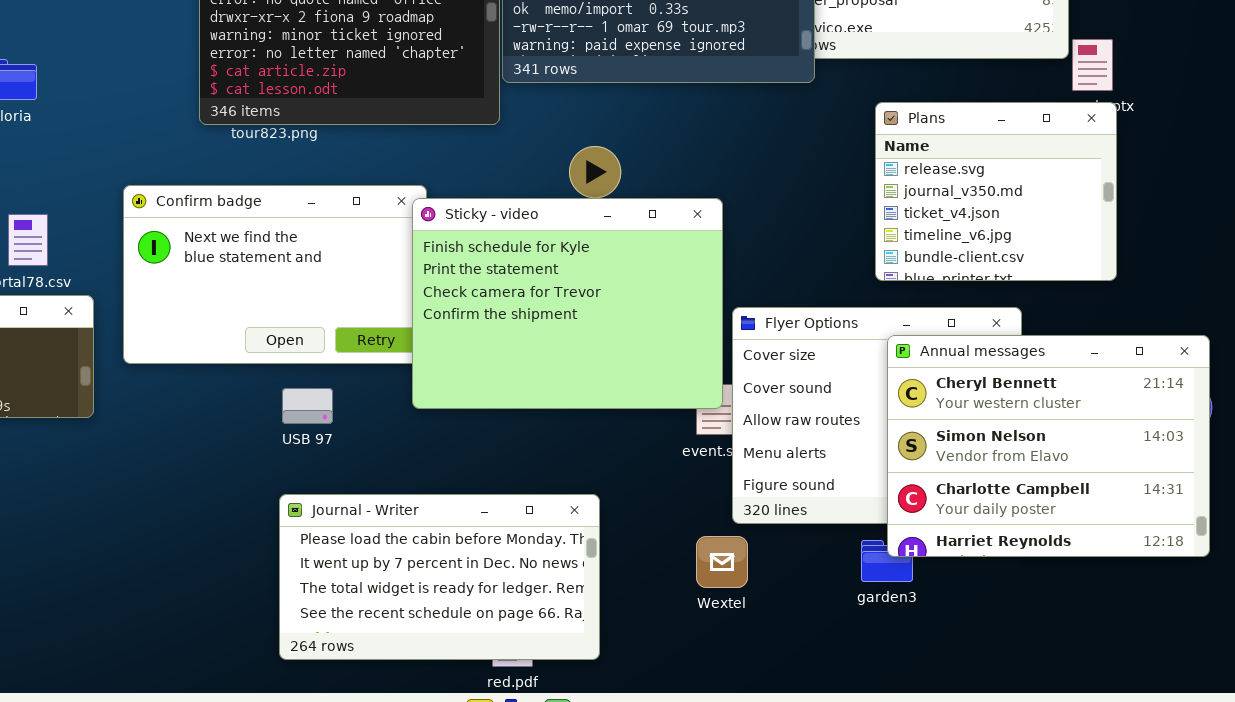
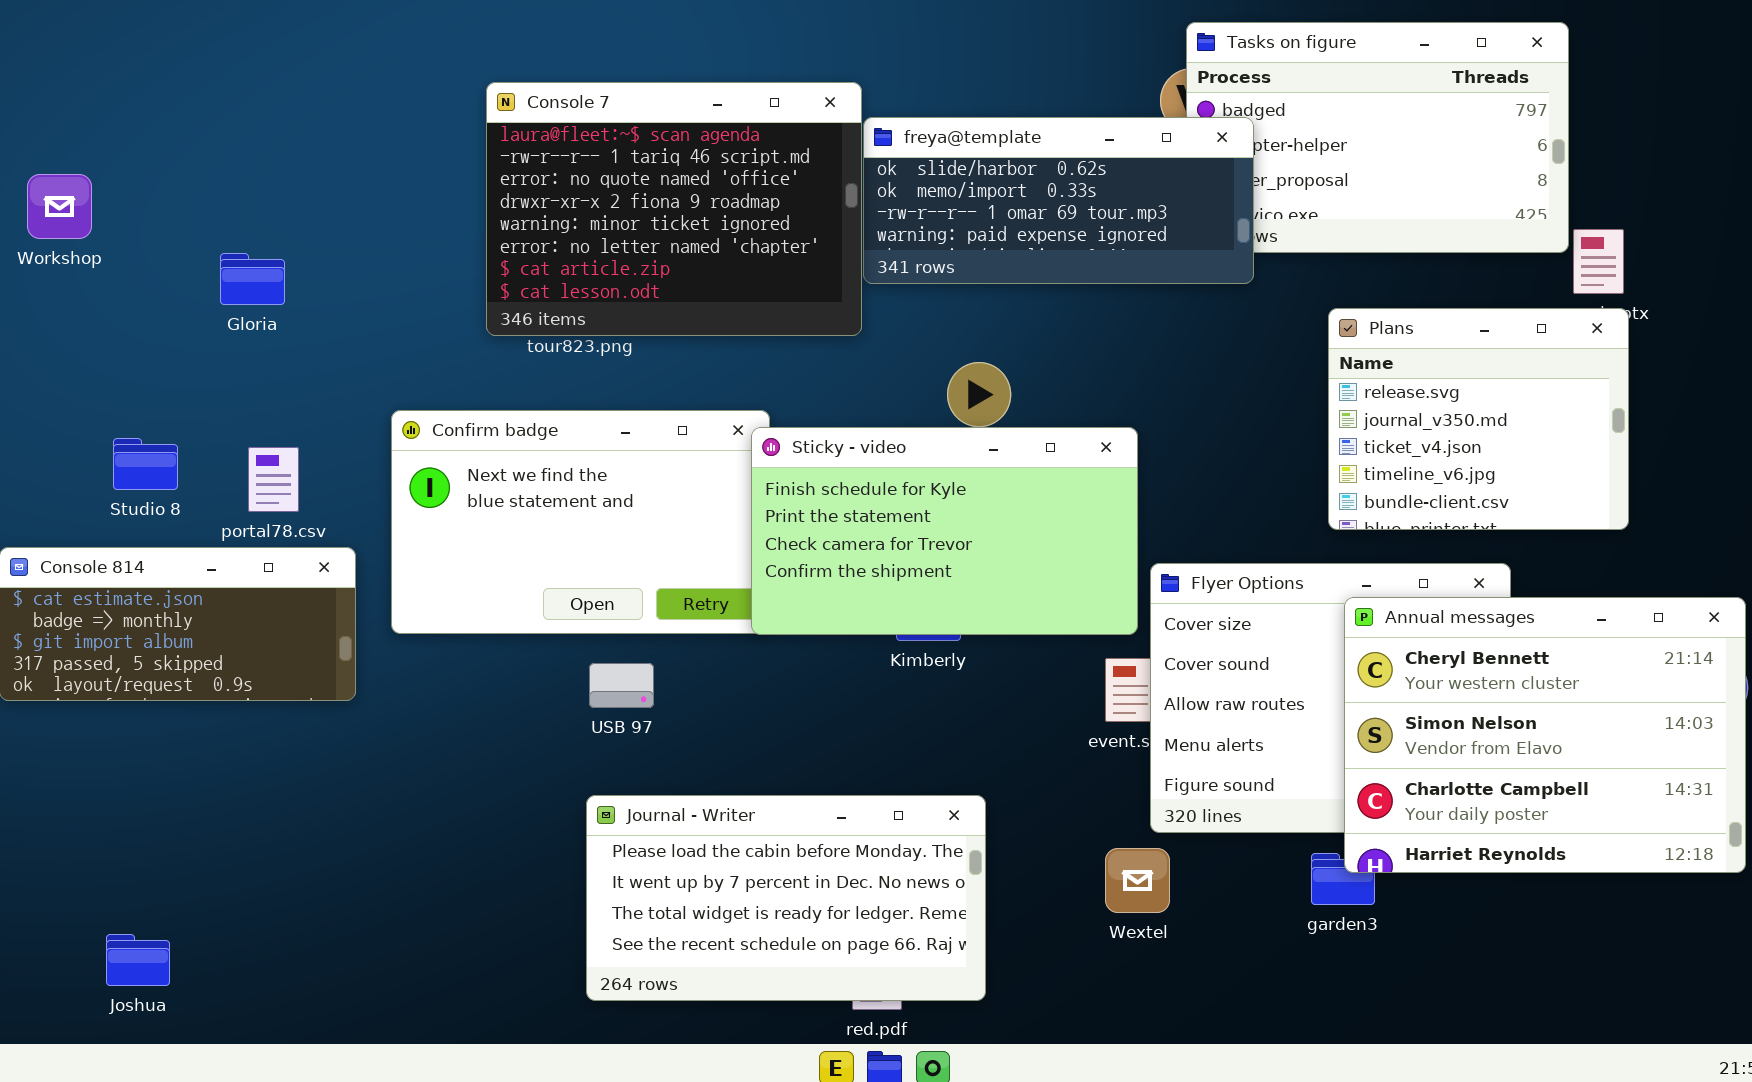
Sticky - video: [412,198,723,409] -> [751,427,1138,635], resized

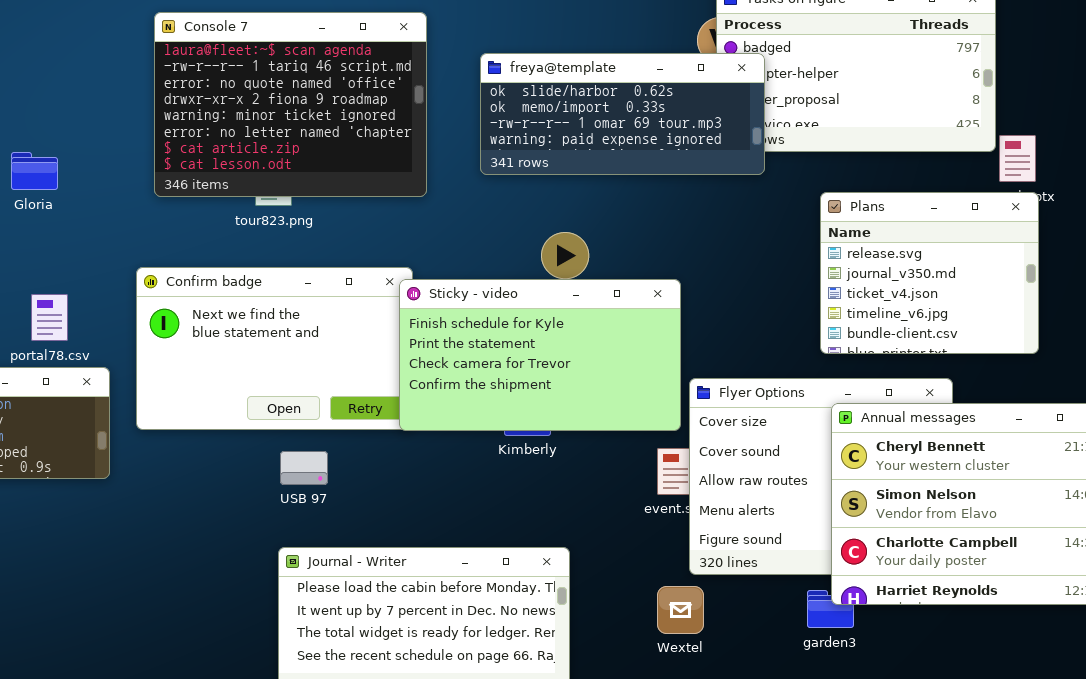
Console 7: [486,82,862,336] -> [154,12,427,197], moved

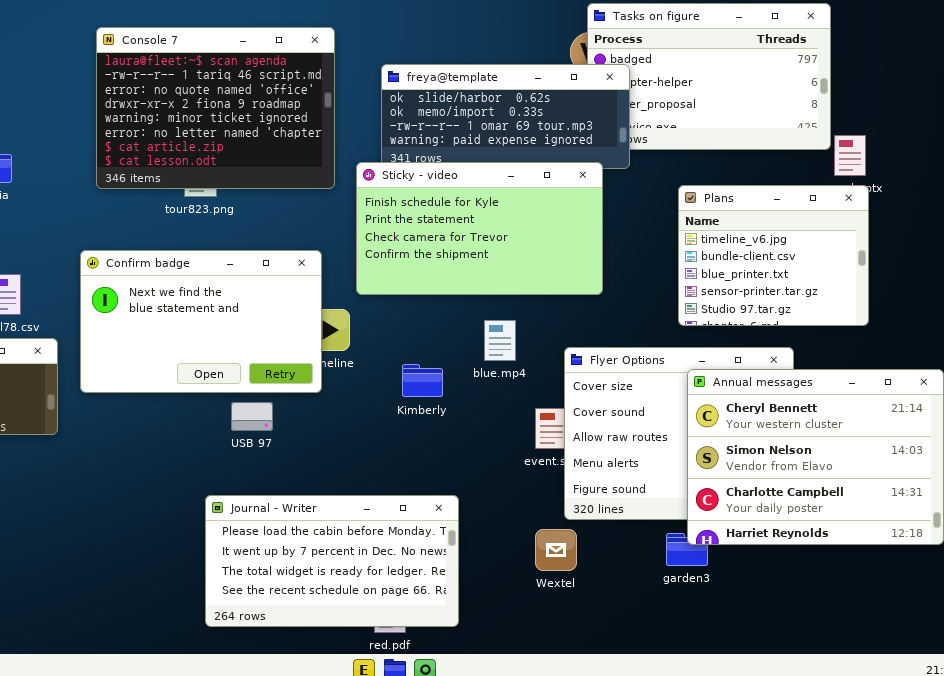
Plans: [820,192,1039,354] -> [678,185,869,326], scrolled down 3 rows
Sticky - video: [399,279,681,431] -> [356,162,603,295], moved
USB 97: [280,451,328,485] -> [231,402,273,431], moved

